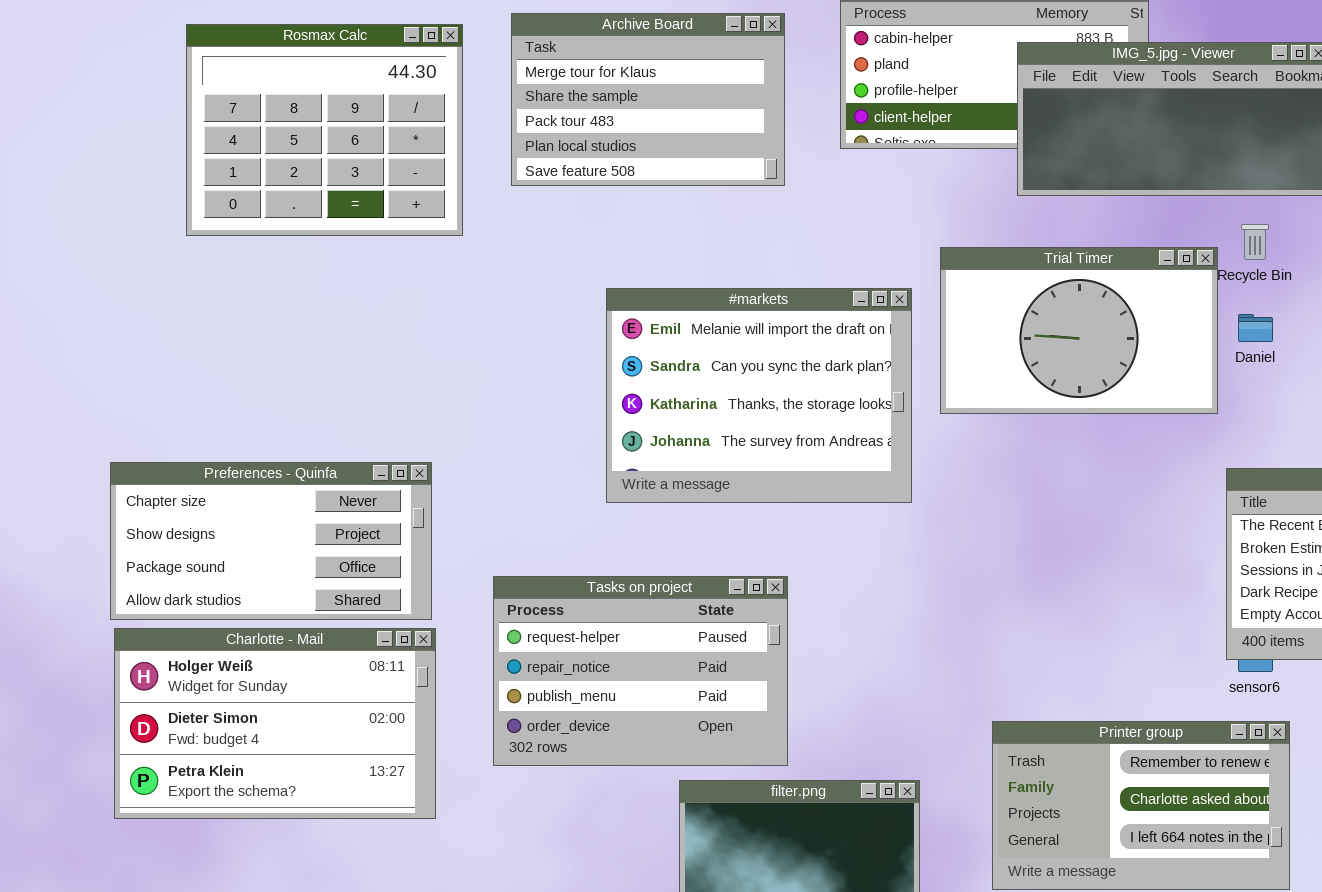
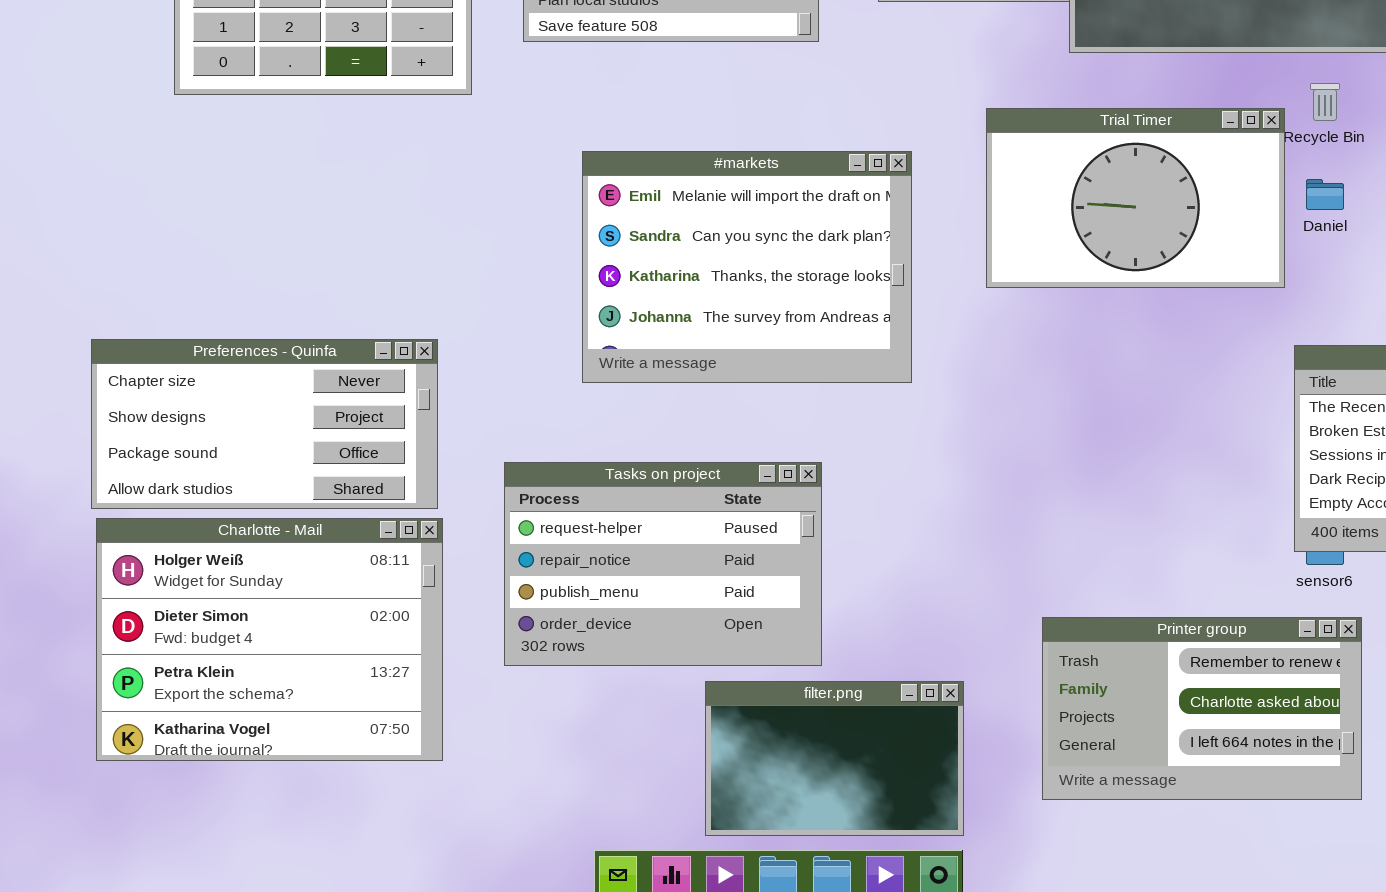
#markets: [606,288,912,503] -> [582,151,912,383], moved
Charlotte - Mail: [114,628,436,819] -> [96,518,443,761], resized

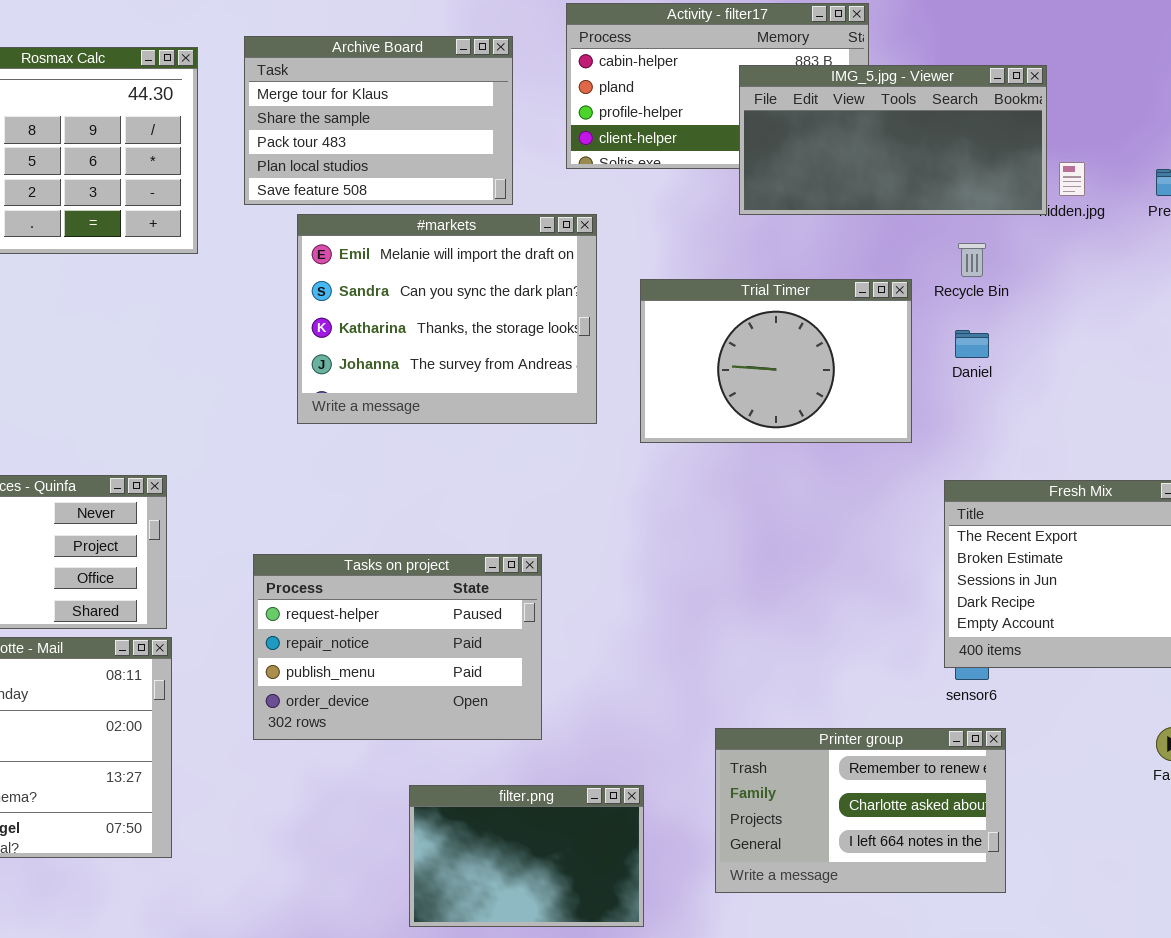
Trial Timer: [986,108,1285,288] -> [640,279,912,443], moved
#markets: [582,151,912,383] -> [297,214,597,424], moved
Tasks on project: [504,462,822,666] -> [253,554,542,740], moved

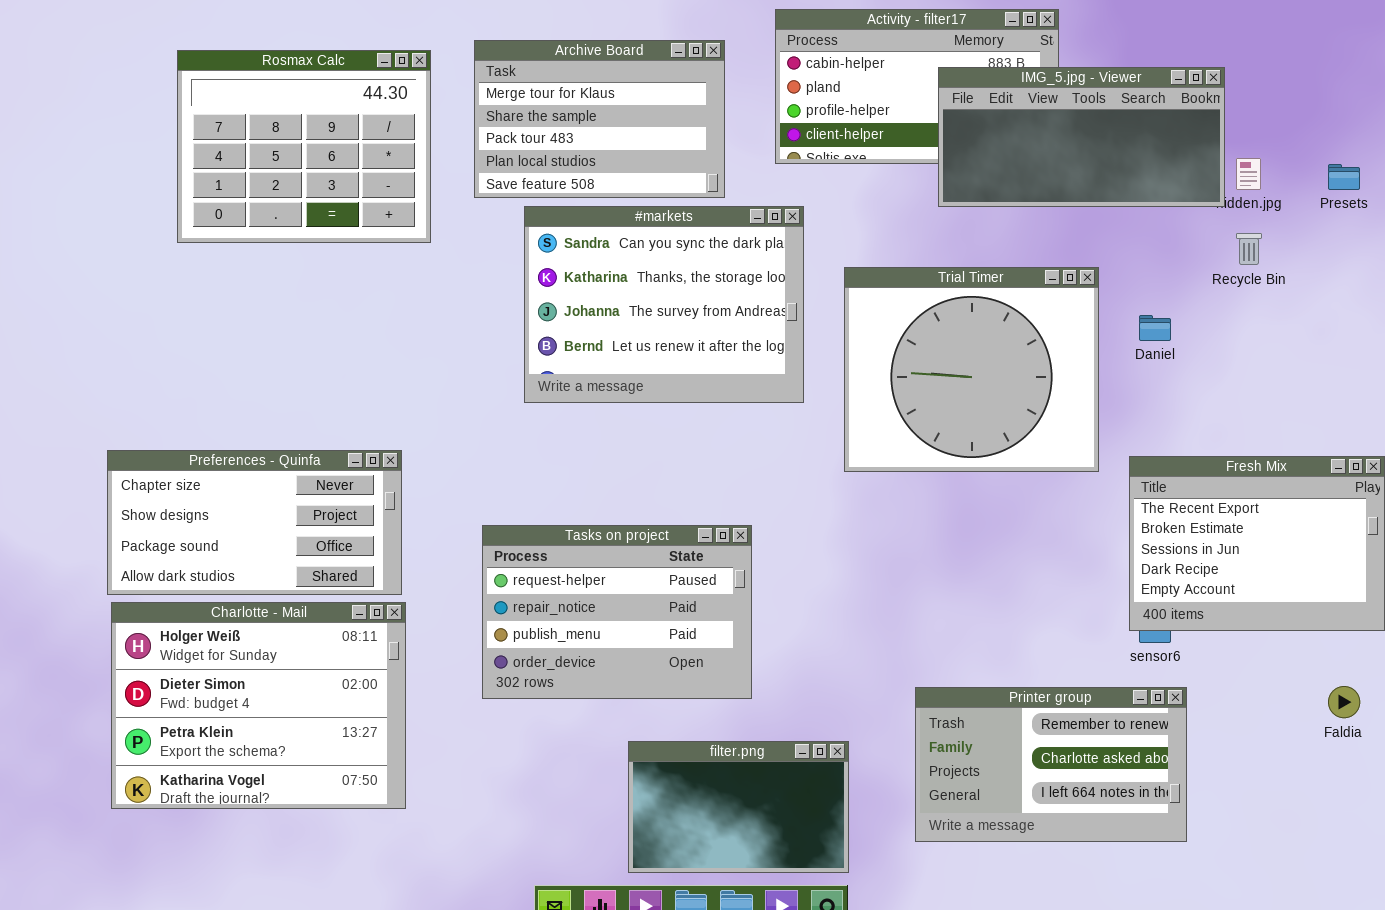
#markets: [297,214,597,424] -> [524,206,804,403], scrolled down 1 row
Recycle Bin: [958,243,986,277] -> [1236,233,1262,265], moved
Trial Timer: [640,279,912,443] -> [844,267,1099,472], resized

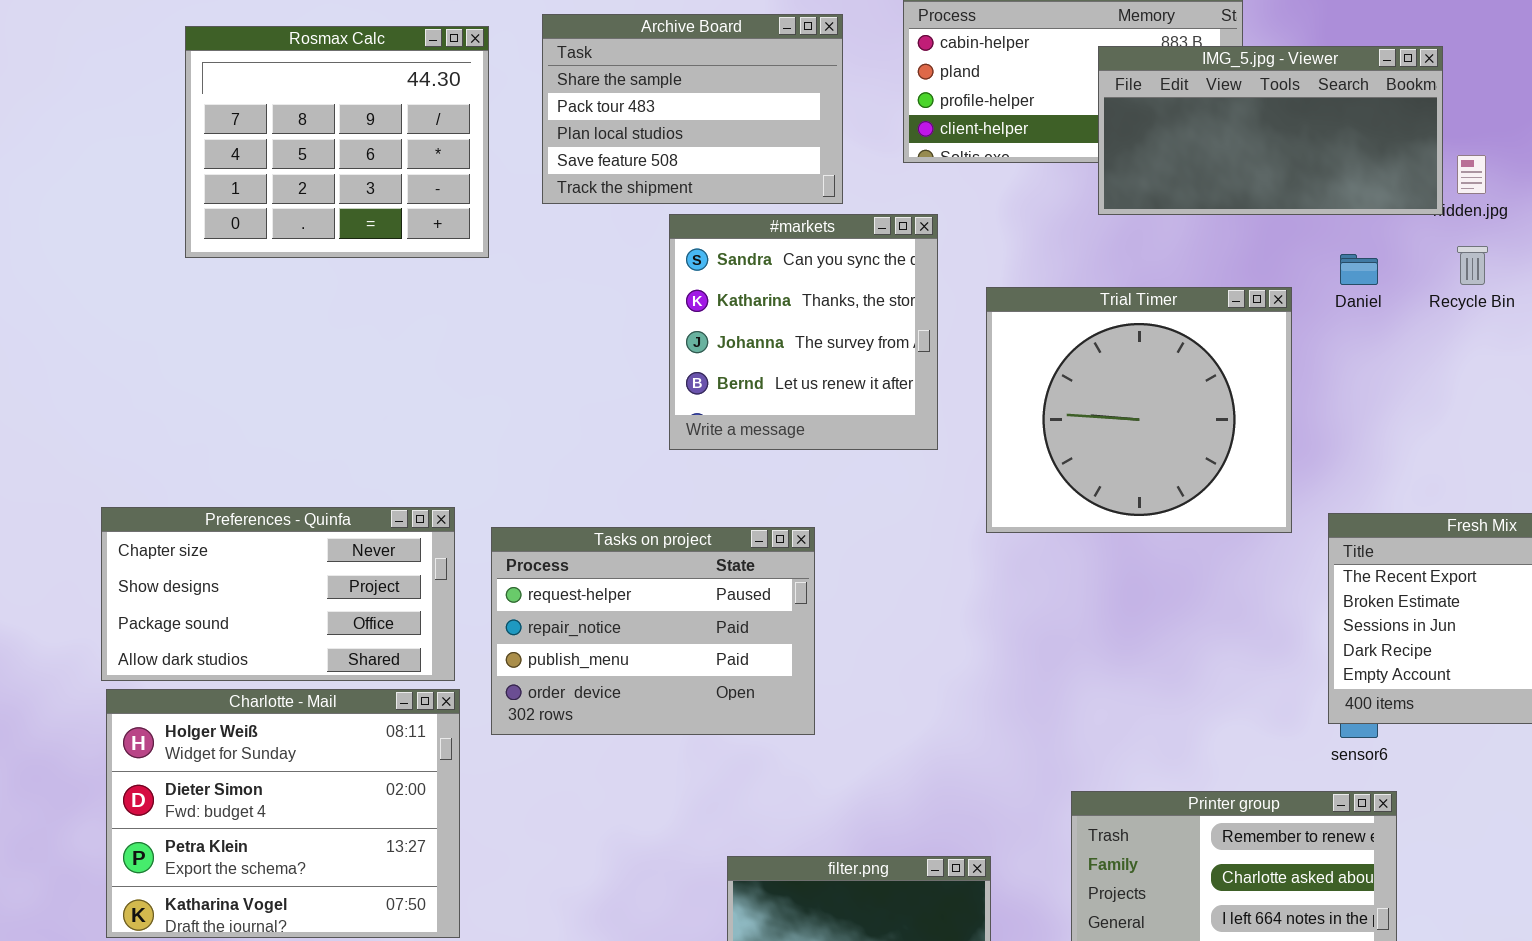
Archive Board: [474,40,725,198] -> [542,14,843,204], scrolled down 1 row
#markets: [524,206,804,403] -> [669,214,938,450], resized
Daniel: [1139,315,1171,341] -> [1340,254,1378,285], moved
Tasks on project: [482,525,752,699] -> [491,527,815,735], moved

